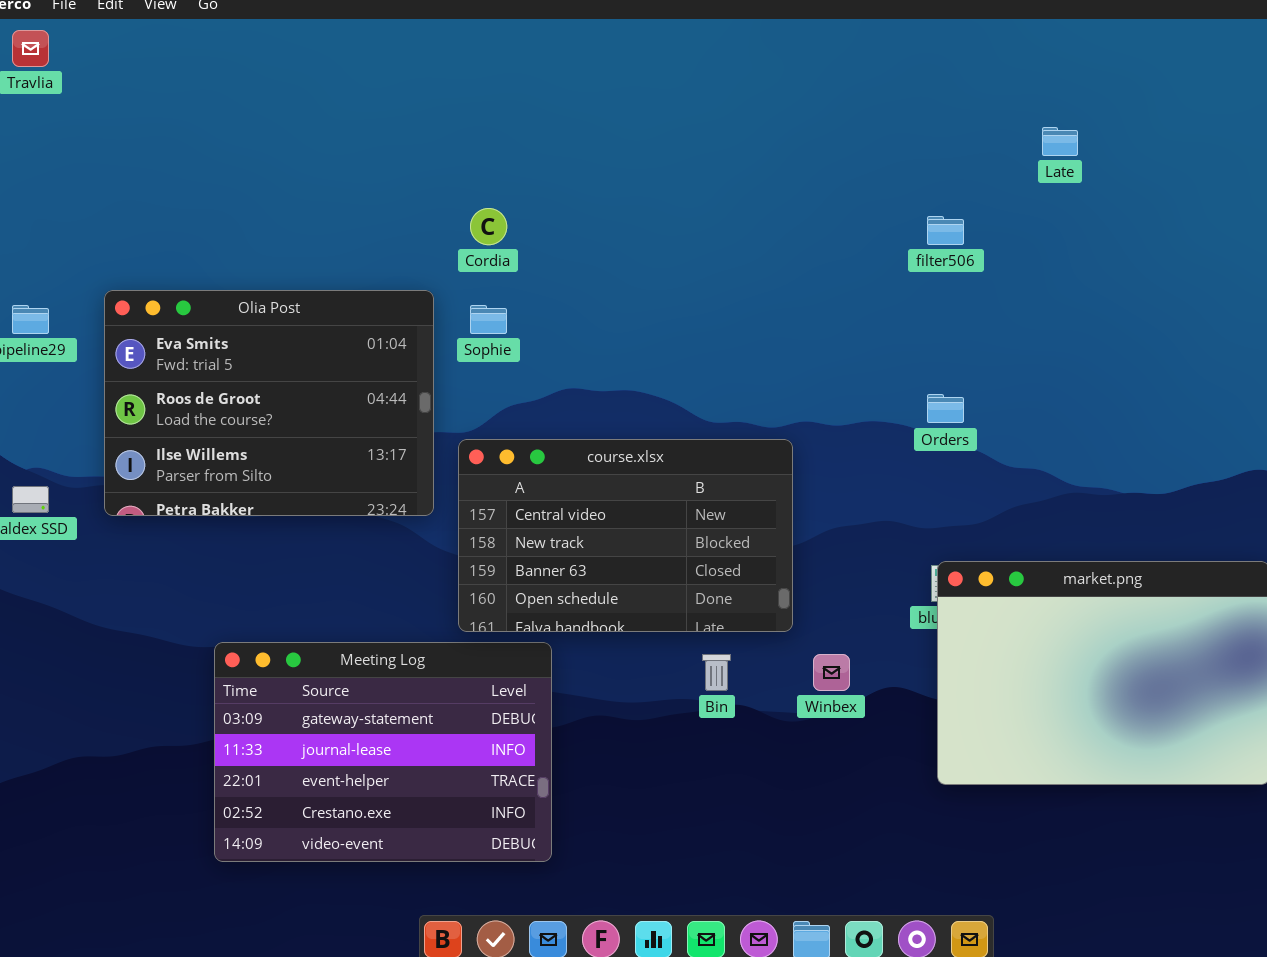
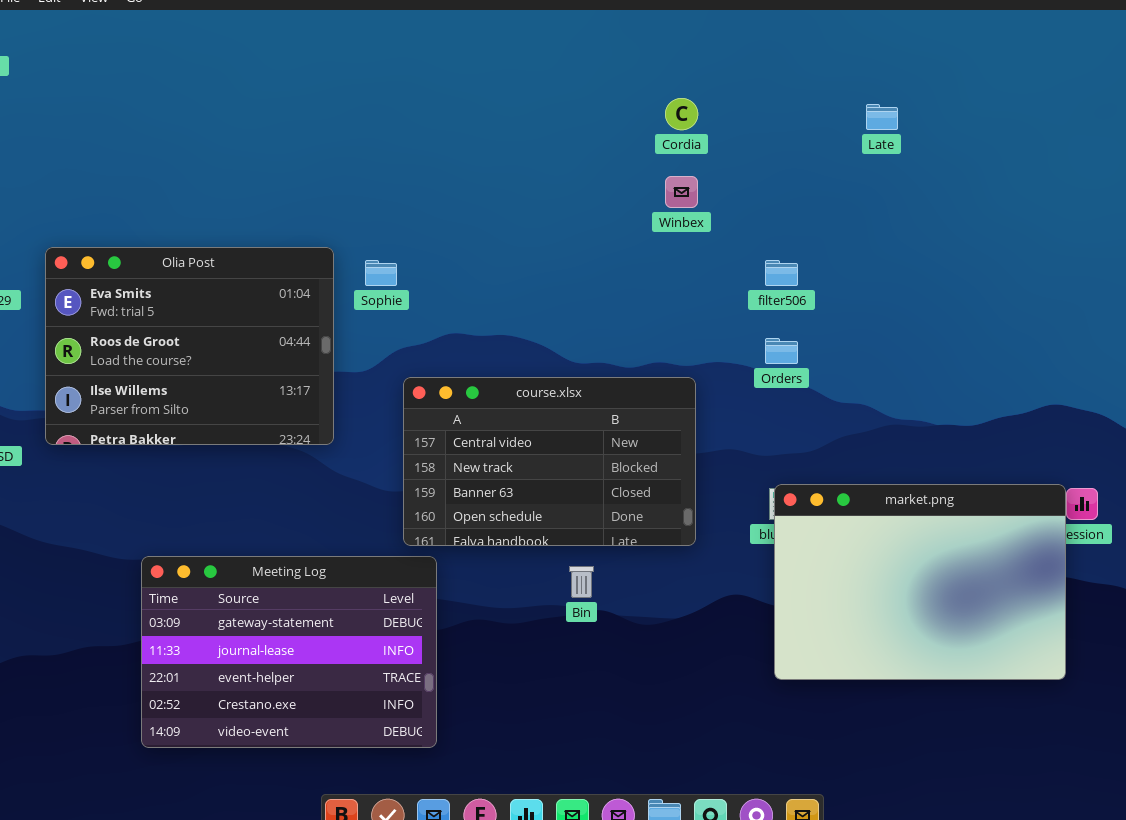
Cordia: [470,208,507,245] -> [665,98,698,130], moved
filter506: [927,216,964,245] -> [765,260,798,286], moved
course.xlsx: [458,439,793,632] -> [403,377,696,546], moved
Winbex: [813,654,850,691] -> [665,176,698,208], moved

